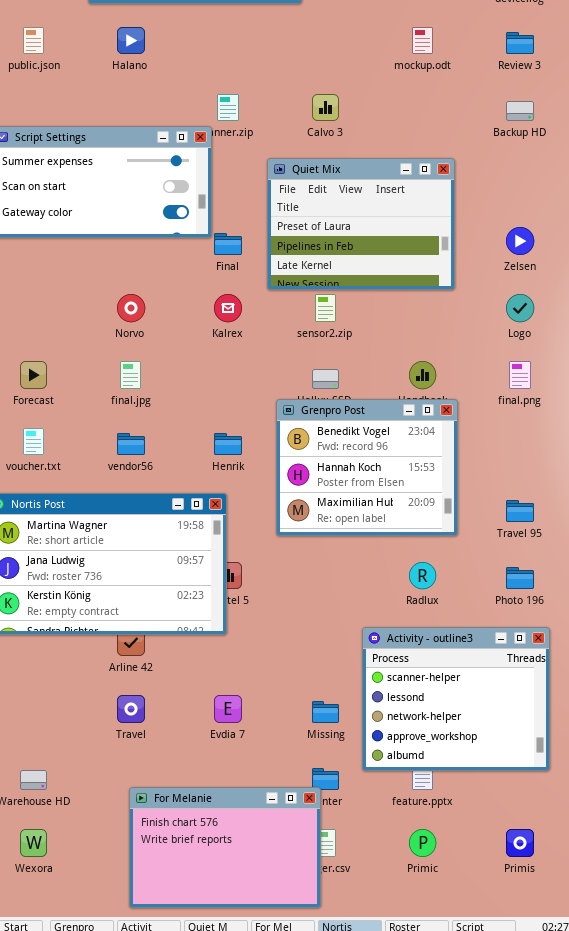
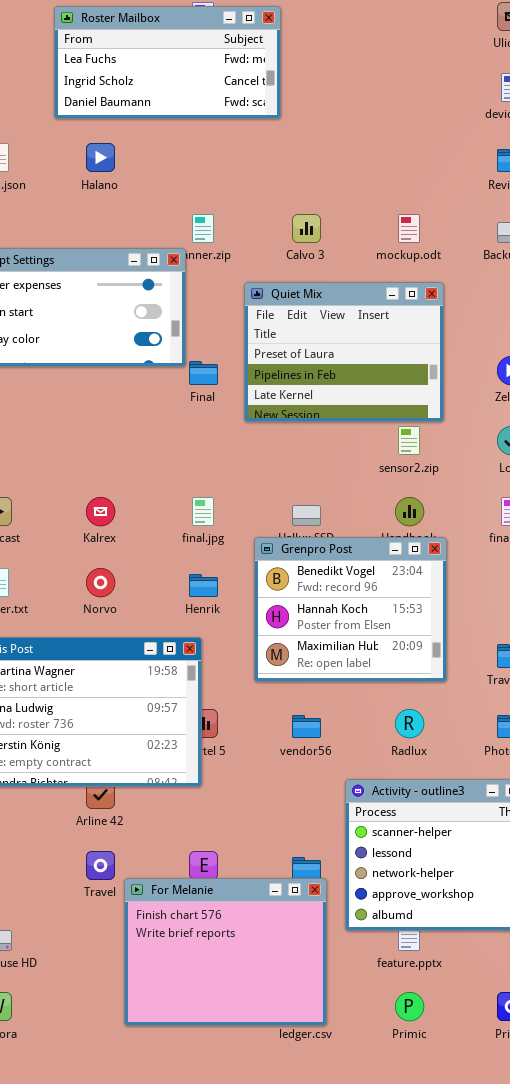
mockup.odt: [412,27,433,54] -> [398,214,420,243], moved
Norvo: [117,294,145,322] -> [86,568,115,597], moved
Kalrex: [214,294,242,322] -> [86,497,115,526], moved
sensor2.zip: [315,294,336,322] -> [398,426,420,455], moved
final.jpg: [120,361,141,389] -> [192,497,214,526], moved
vendor56: [117,433,145,455] -> [292,715,321,738], moved
For Melanie: [129,787,321,908] -> [124,878,327,1026], moved, resized

